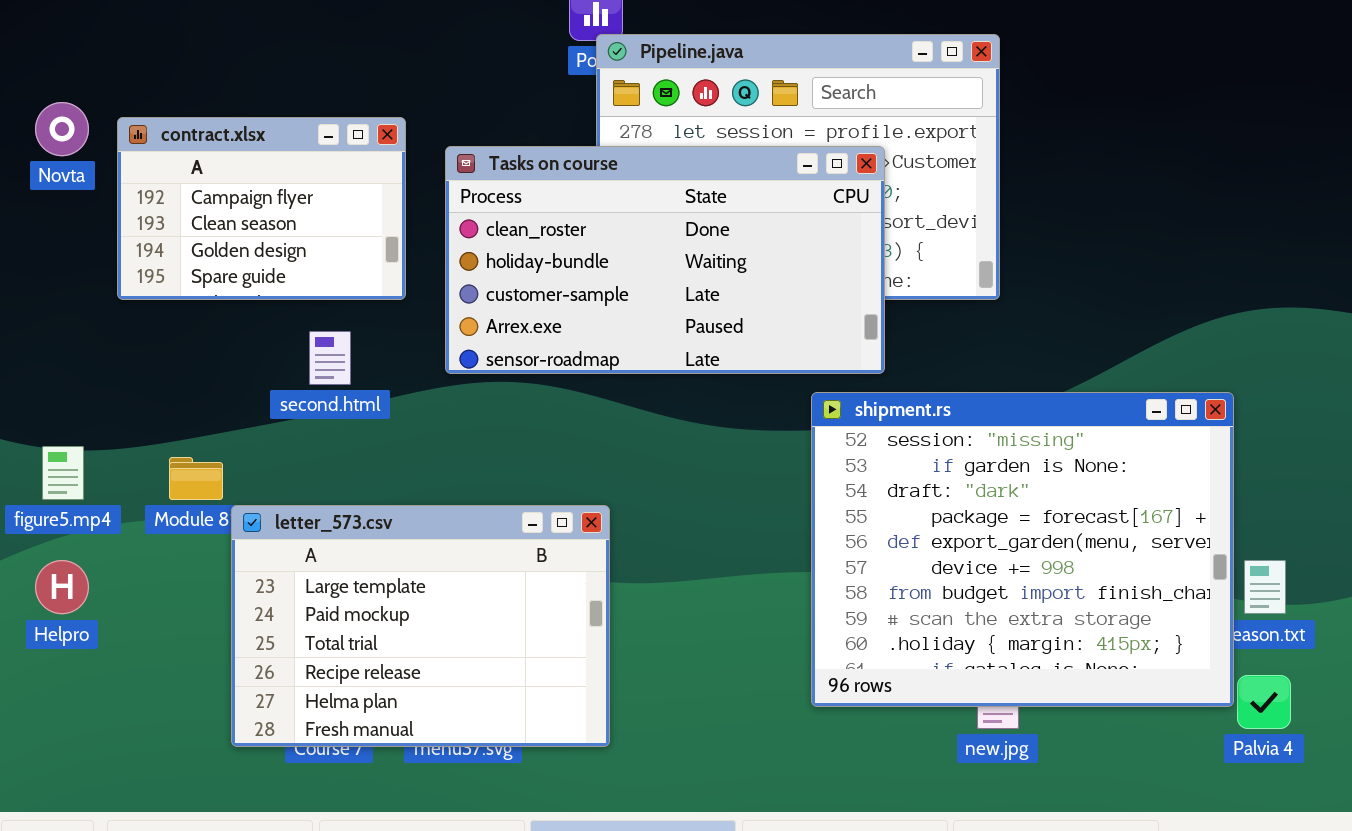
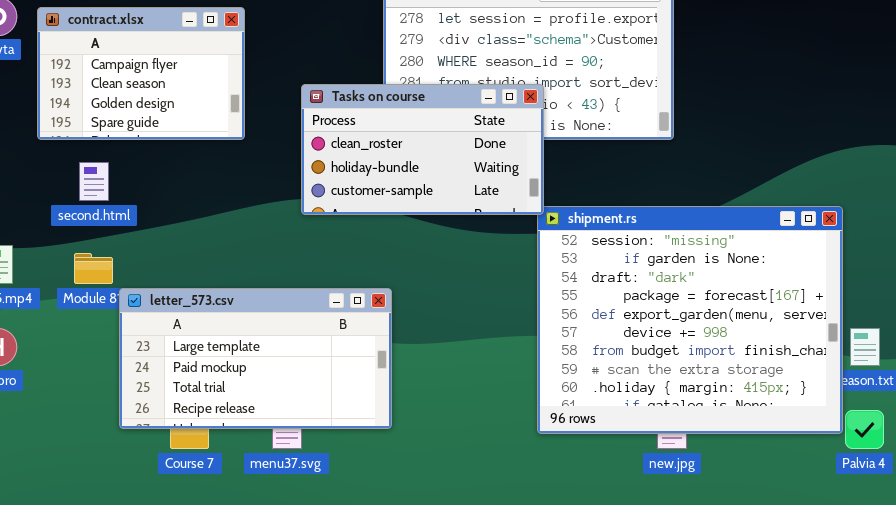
Tasks on course: [445,146,885,374] -> [301,84,544,215], moved, resized
second.html: [309,331,351,385] -> [79,162,109,201], moved
letter_573.csv: [231,505,610,747] -> [119,288,392,429], resized

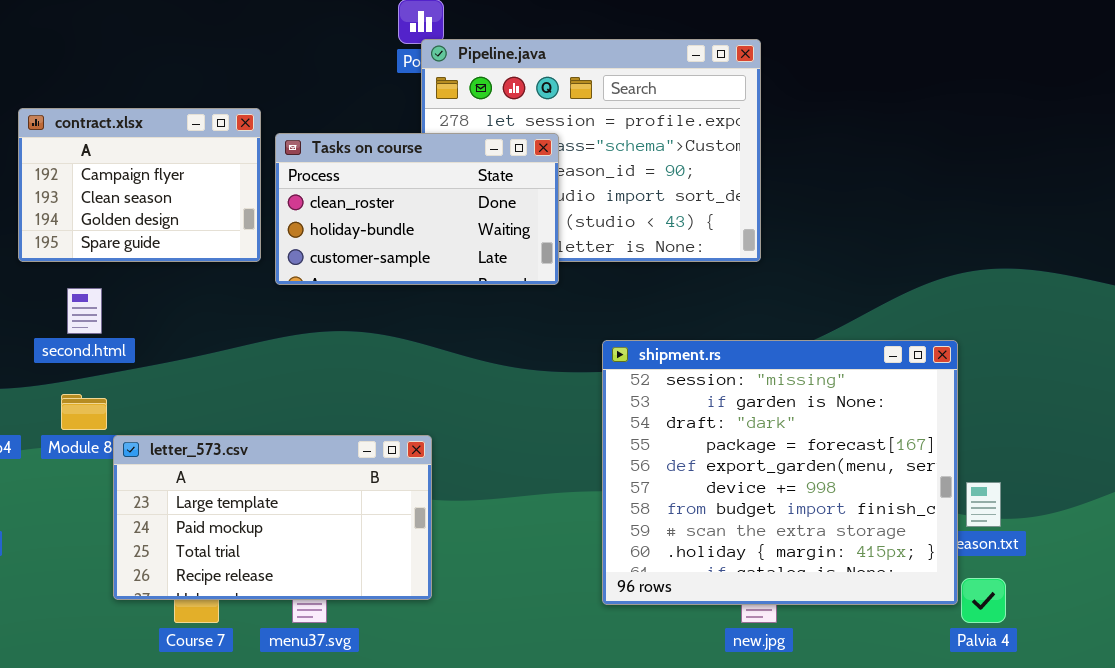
Tasks on course: [301,84,544,215] -> [275,133,559,285], moved

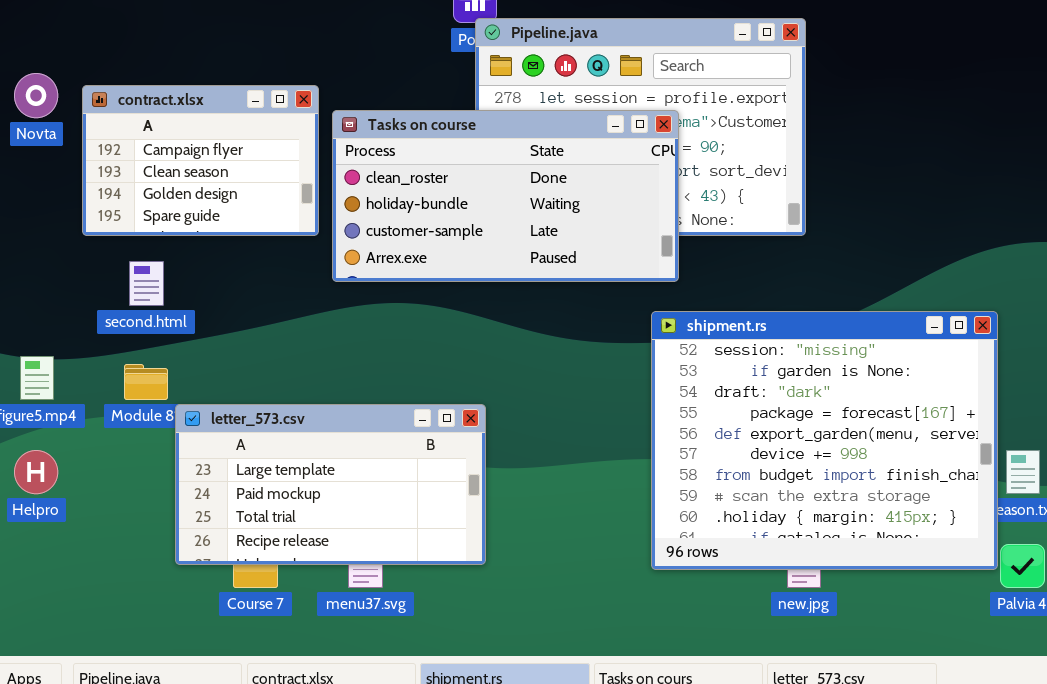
Tasks on course: [275,133,559,285] -> [332,110,679,282], resized

